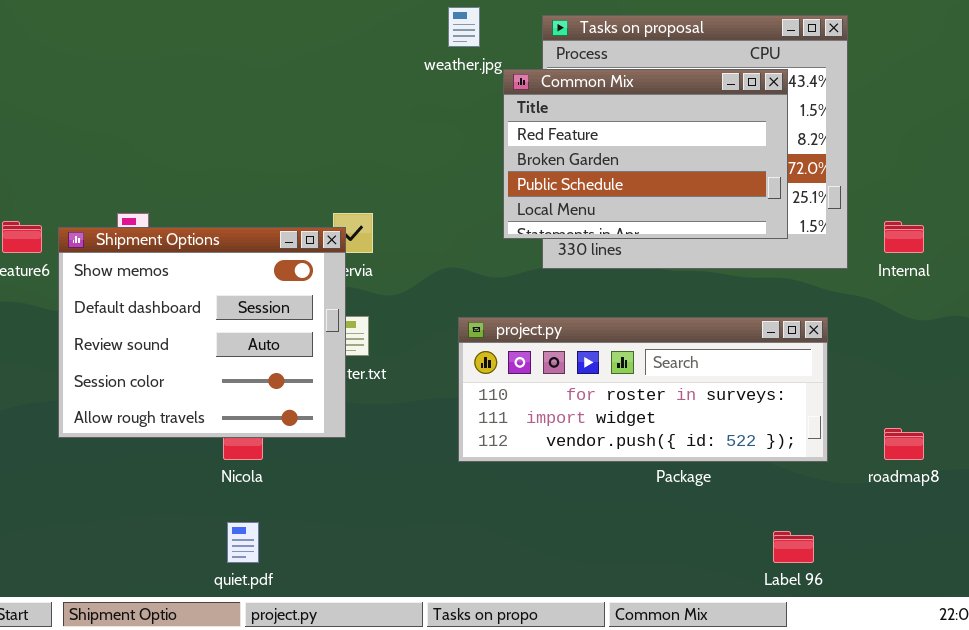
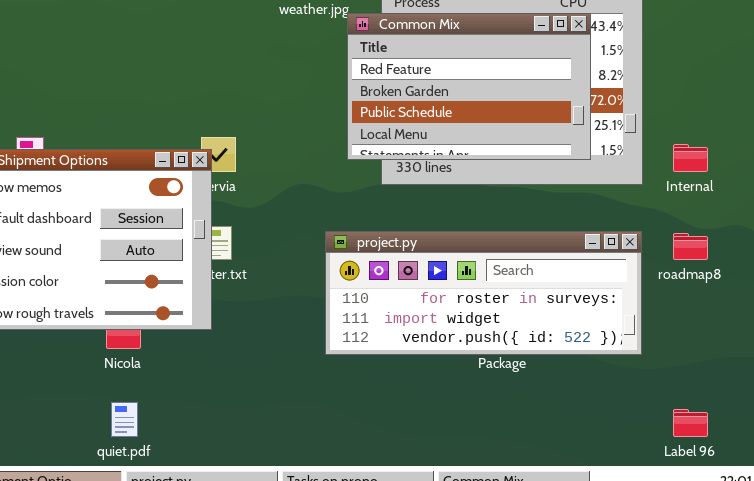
project.py: [458,317,828,462] -> [325,231,642,355], moved
roadmap8: [884,428,924,460] -> [673,233,708,260], moved
Label 96: [773,531,814,563] -> [673,409,708,437], moved

